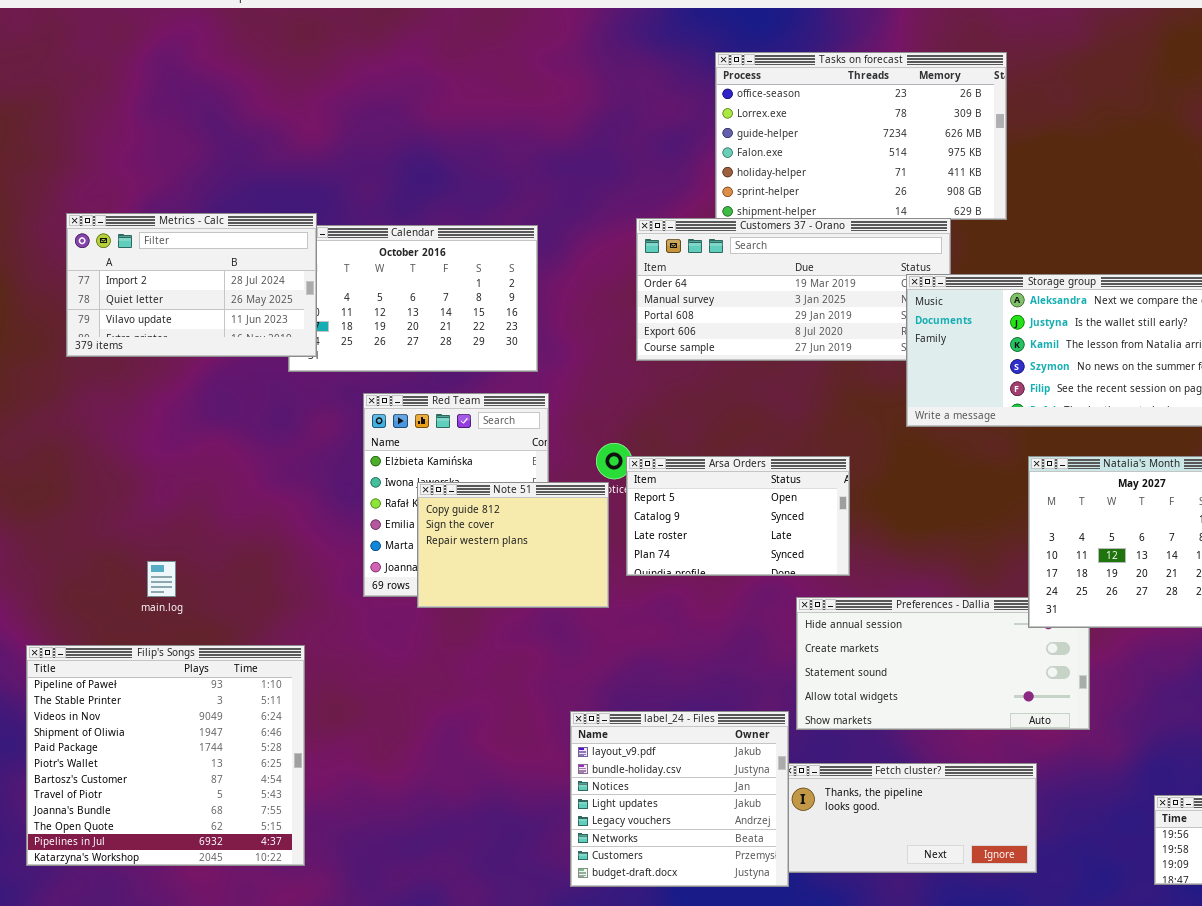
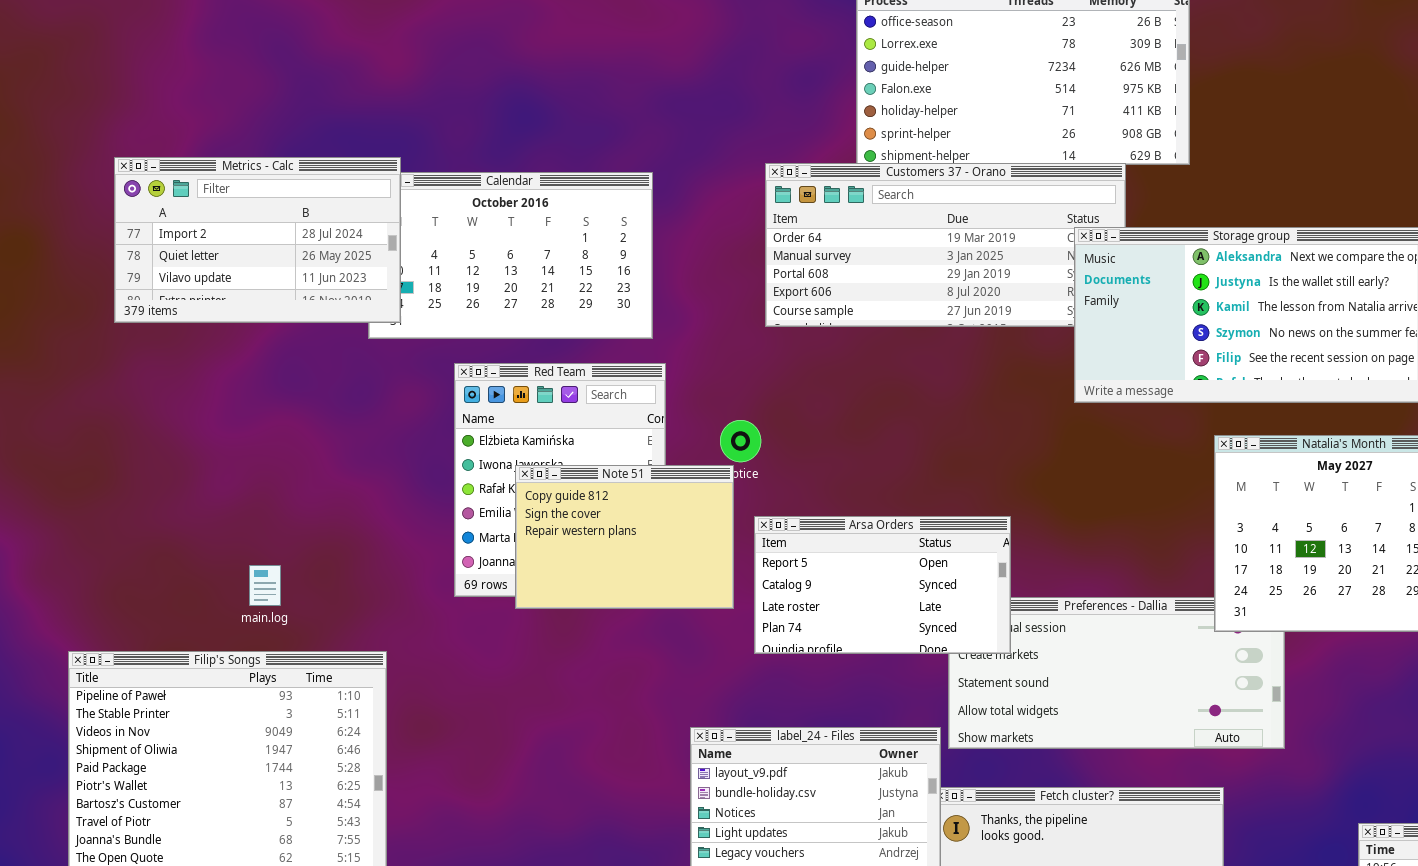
Arsa Orders: [626,456,850,576] -> [754,516,1011,654], moved
main.log: [147,561,176,597] -> [249,565,281,606], moved

